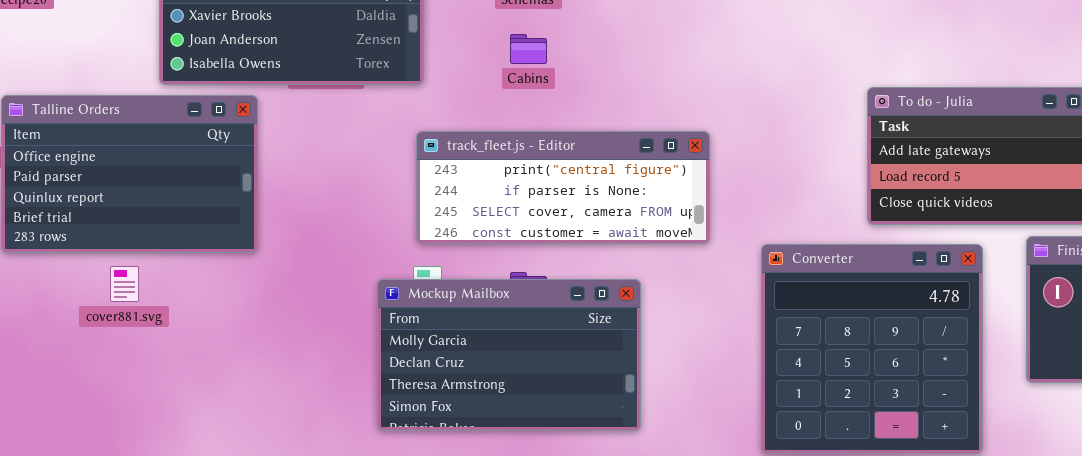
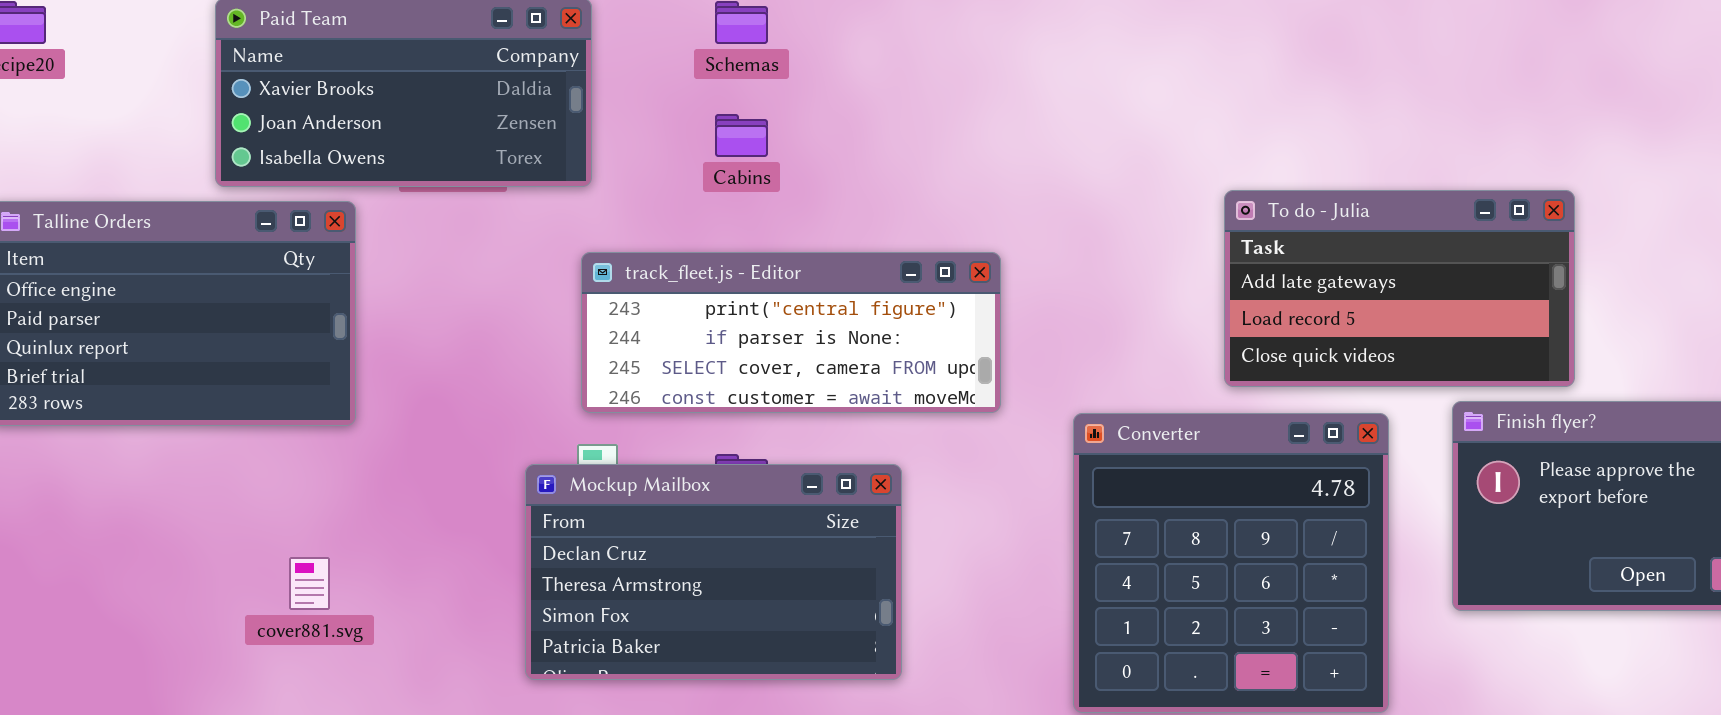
cover881.svg: [110,266,139,302] -> [289,557,330,610], moved
Mockup Mailbox: [377,279,641,431] -> [525,464,902,680], scrolled down 1 row

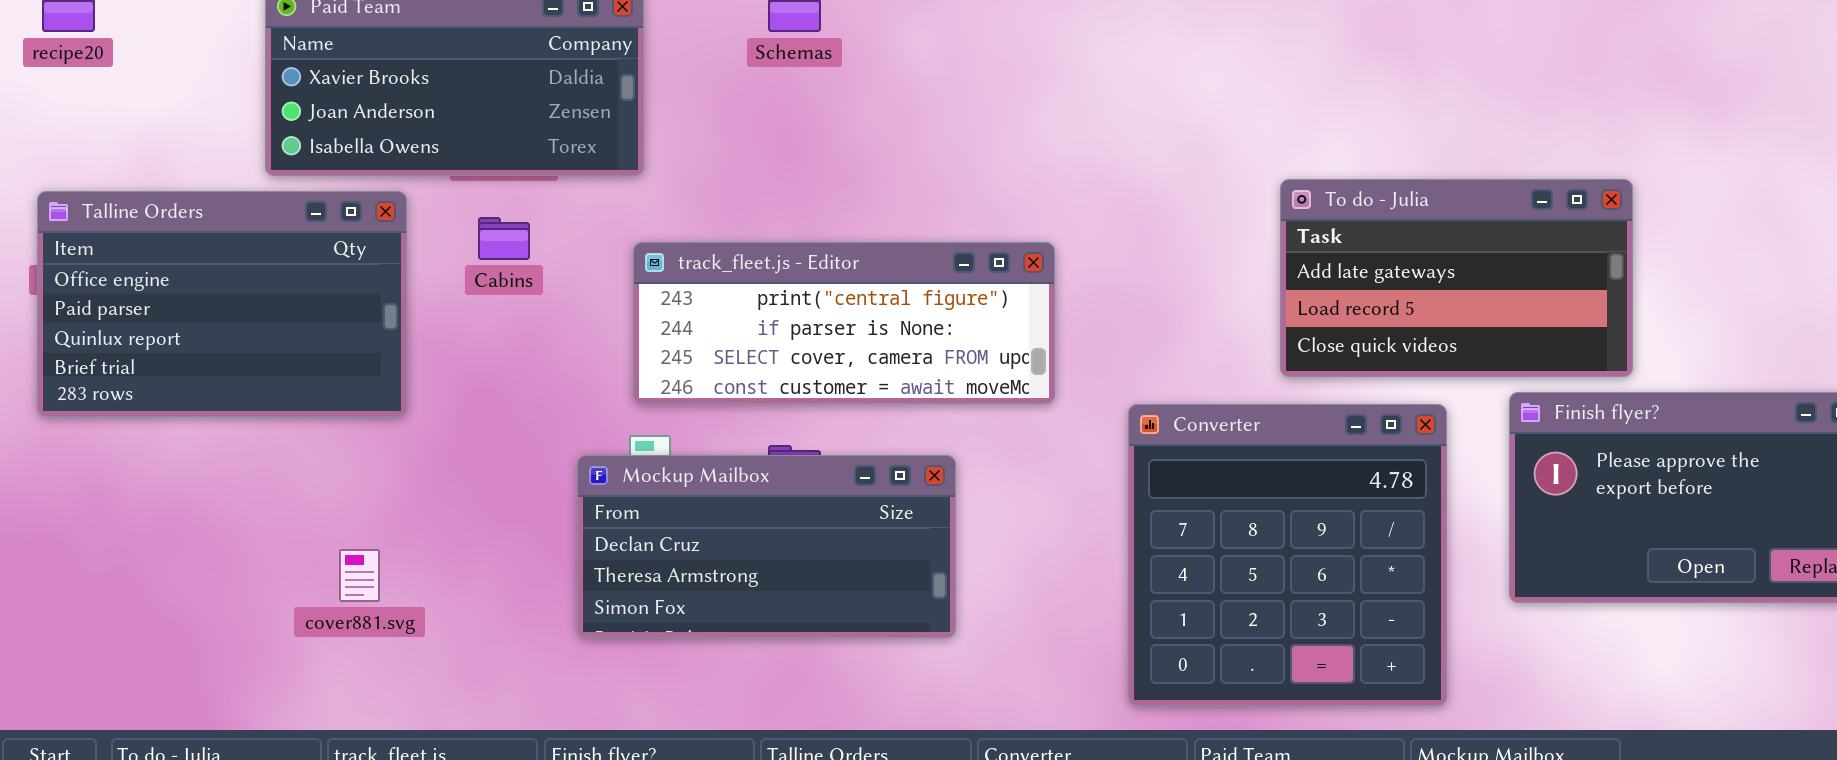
Cabins: [715,114,768,157] -> [478,217,530,260], moved
Mockup Mailbox: [525,464,902,680] -> [577,455,956,638], resized

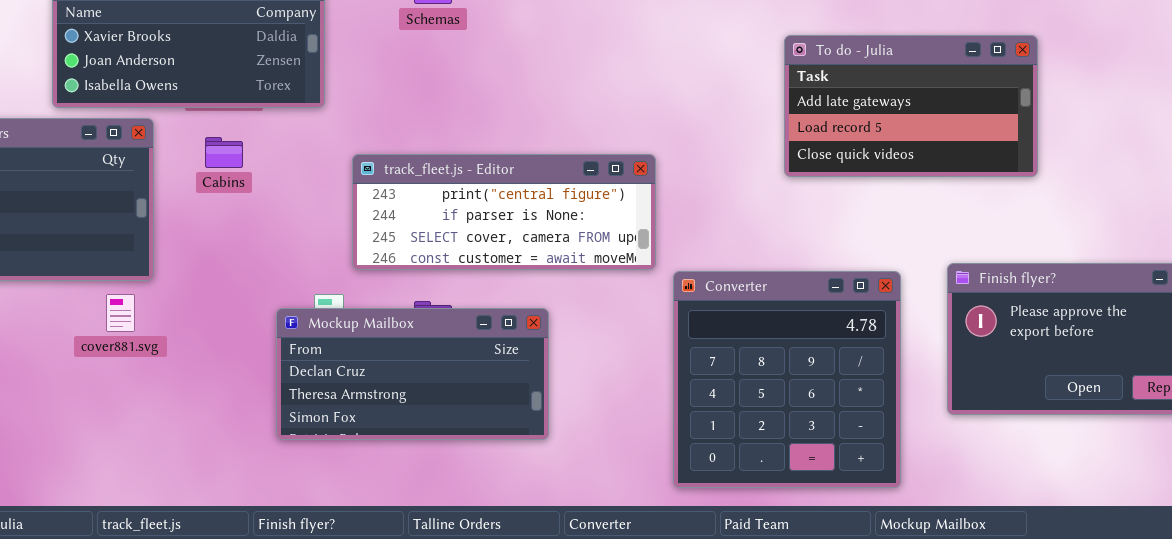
To do - Julia: [1280,179,1633,377] -> [784,35,1038,177], moved
track_fleet.js - Editor: [633,242,1055,404] -> [352,154,656,270], moved
cover881.svg: [339,549,380,602] -> [106,294,135,332], moved

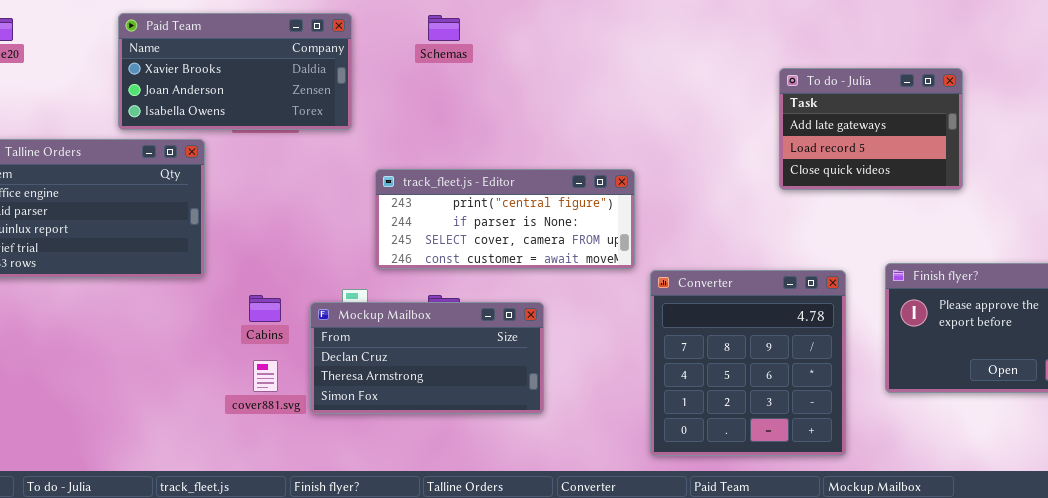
To do - Julia: [784,35,1038,177] -> [779,68,963,190], resized
Cabins: [205,137,243,168] -> [249,295,281,322], moved
cover881.svg: [106,294,135,332] -> [253,360,278,392], moved

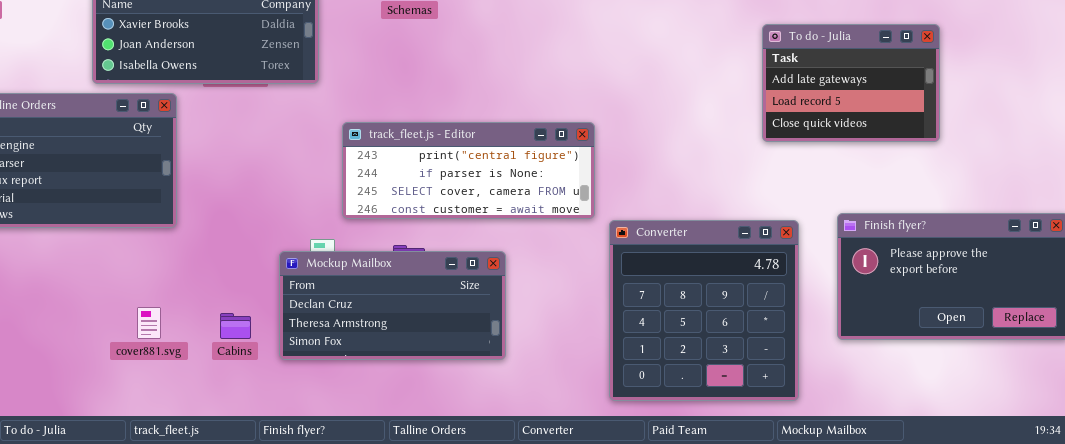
To do - Julia: [779,68,963,190] -> [762,24,940,142], moved
Cabins: [249,295,281,322] -> [220,313,251,339], moved
cover881.svg: [253,360,278,392] -> [137,307,161,339], moved

